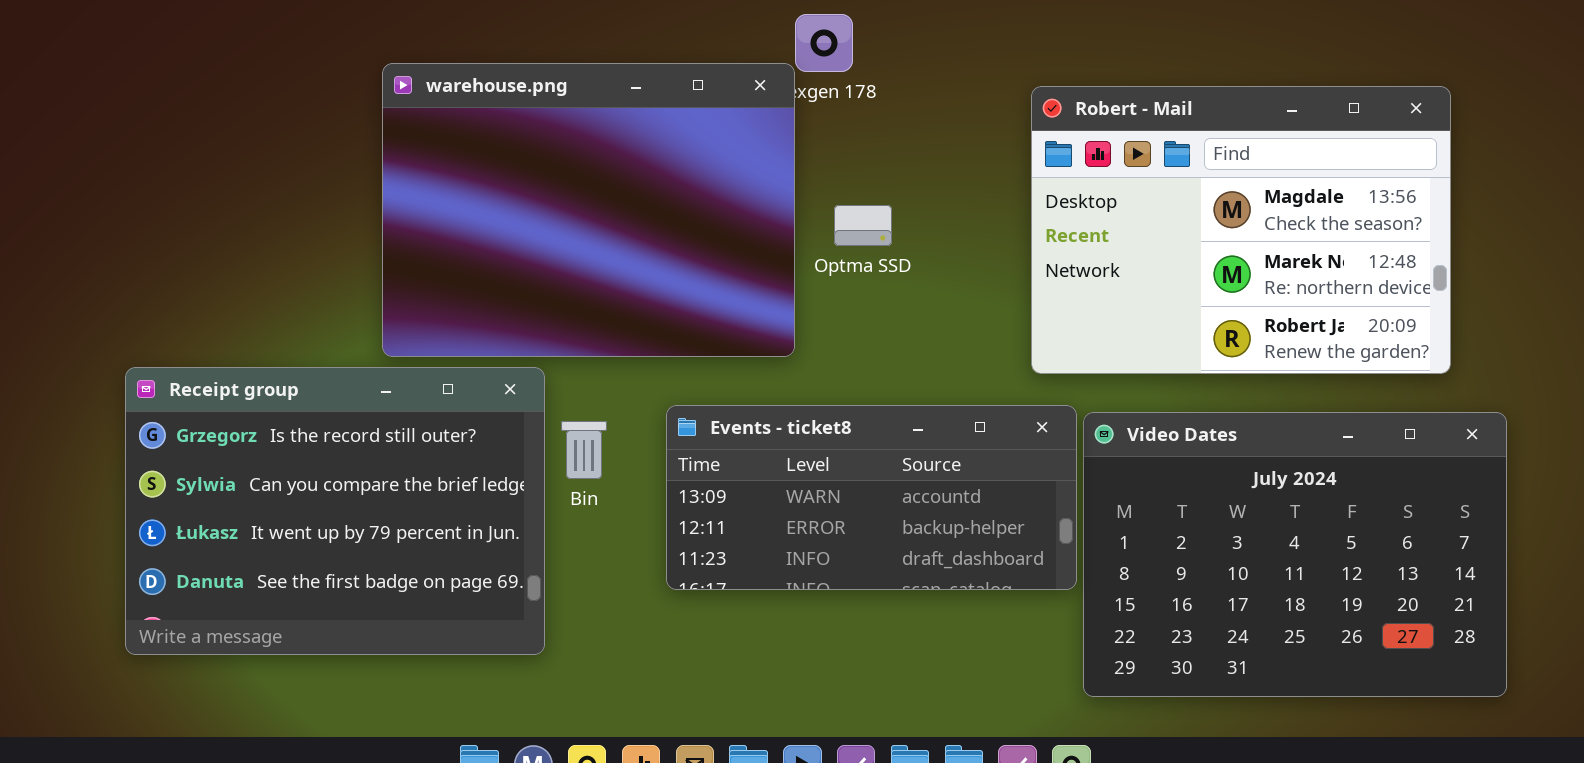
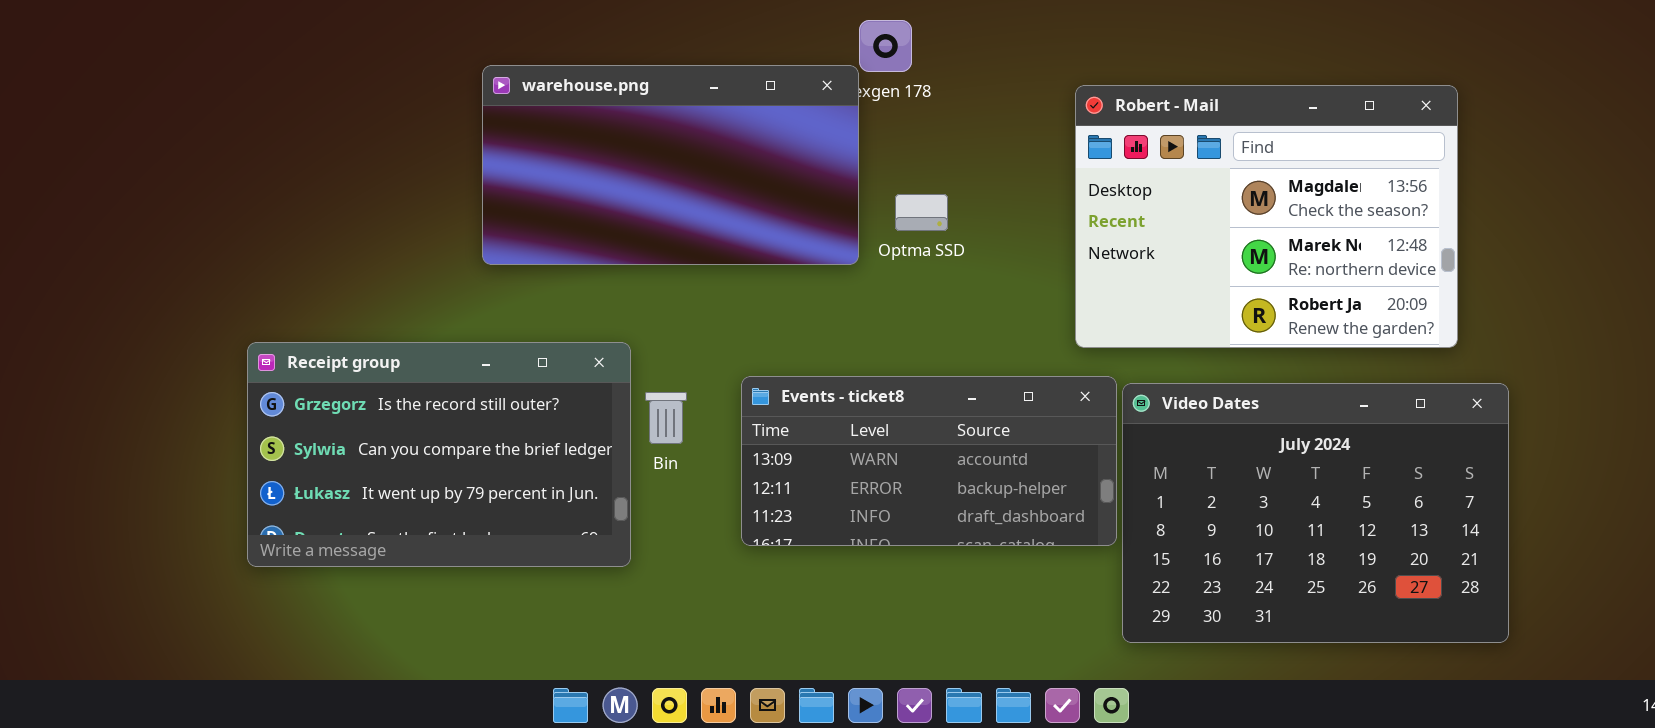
warehouse.png: [382,63,795,357] -> [482,65,859,265], resized
Receipt group: [125,367,545,655] -> [247,342,631,567], resized

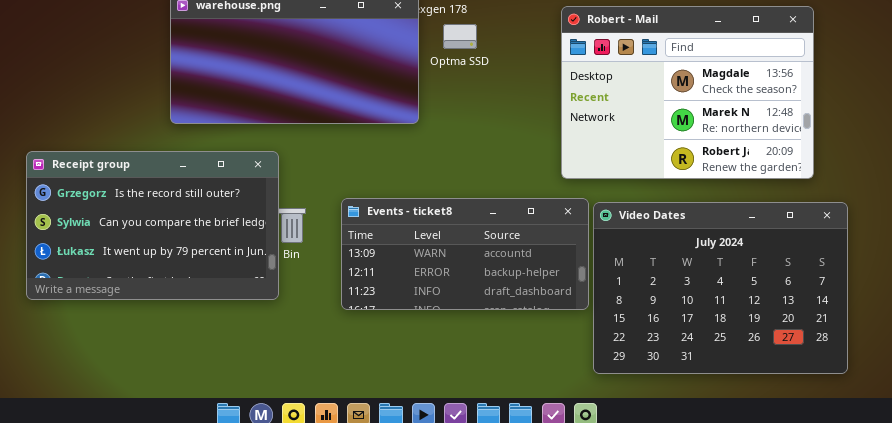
Optma SSD: [895,194,948,231] -> [443,24,477,49], moved
Receipt group: [247,342,631,567] -> [26,151,279,300], moved

